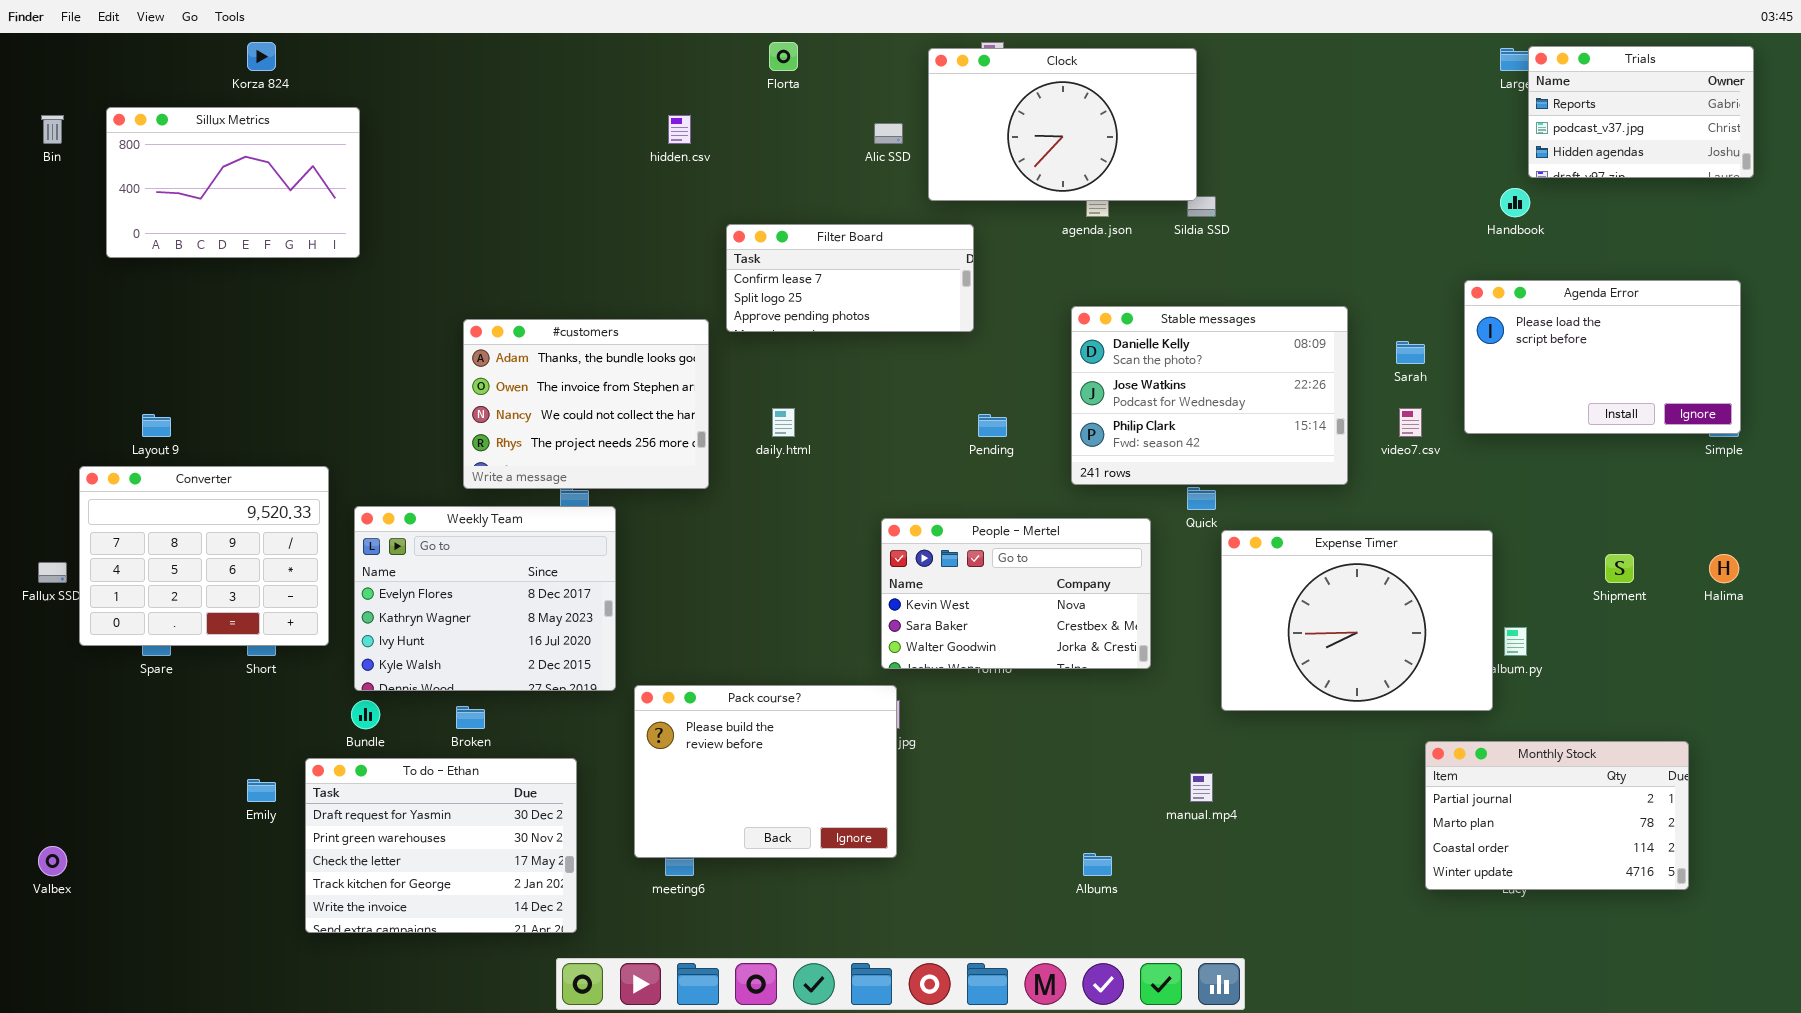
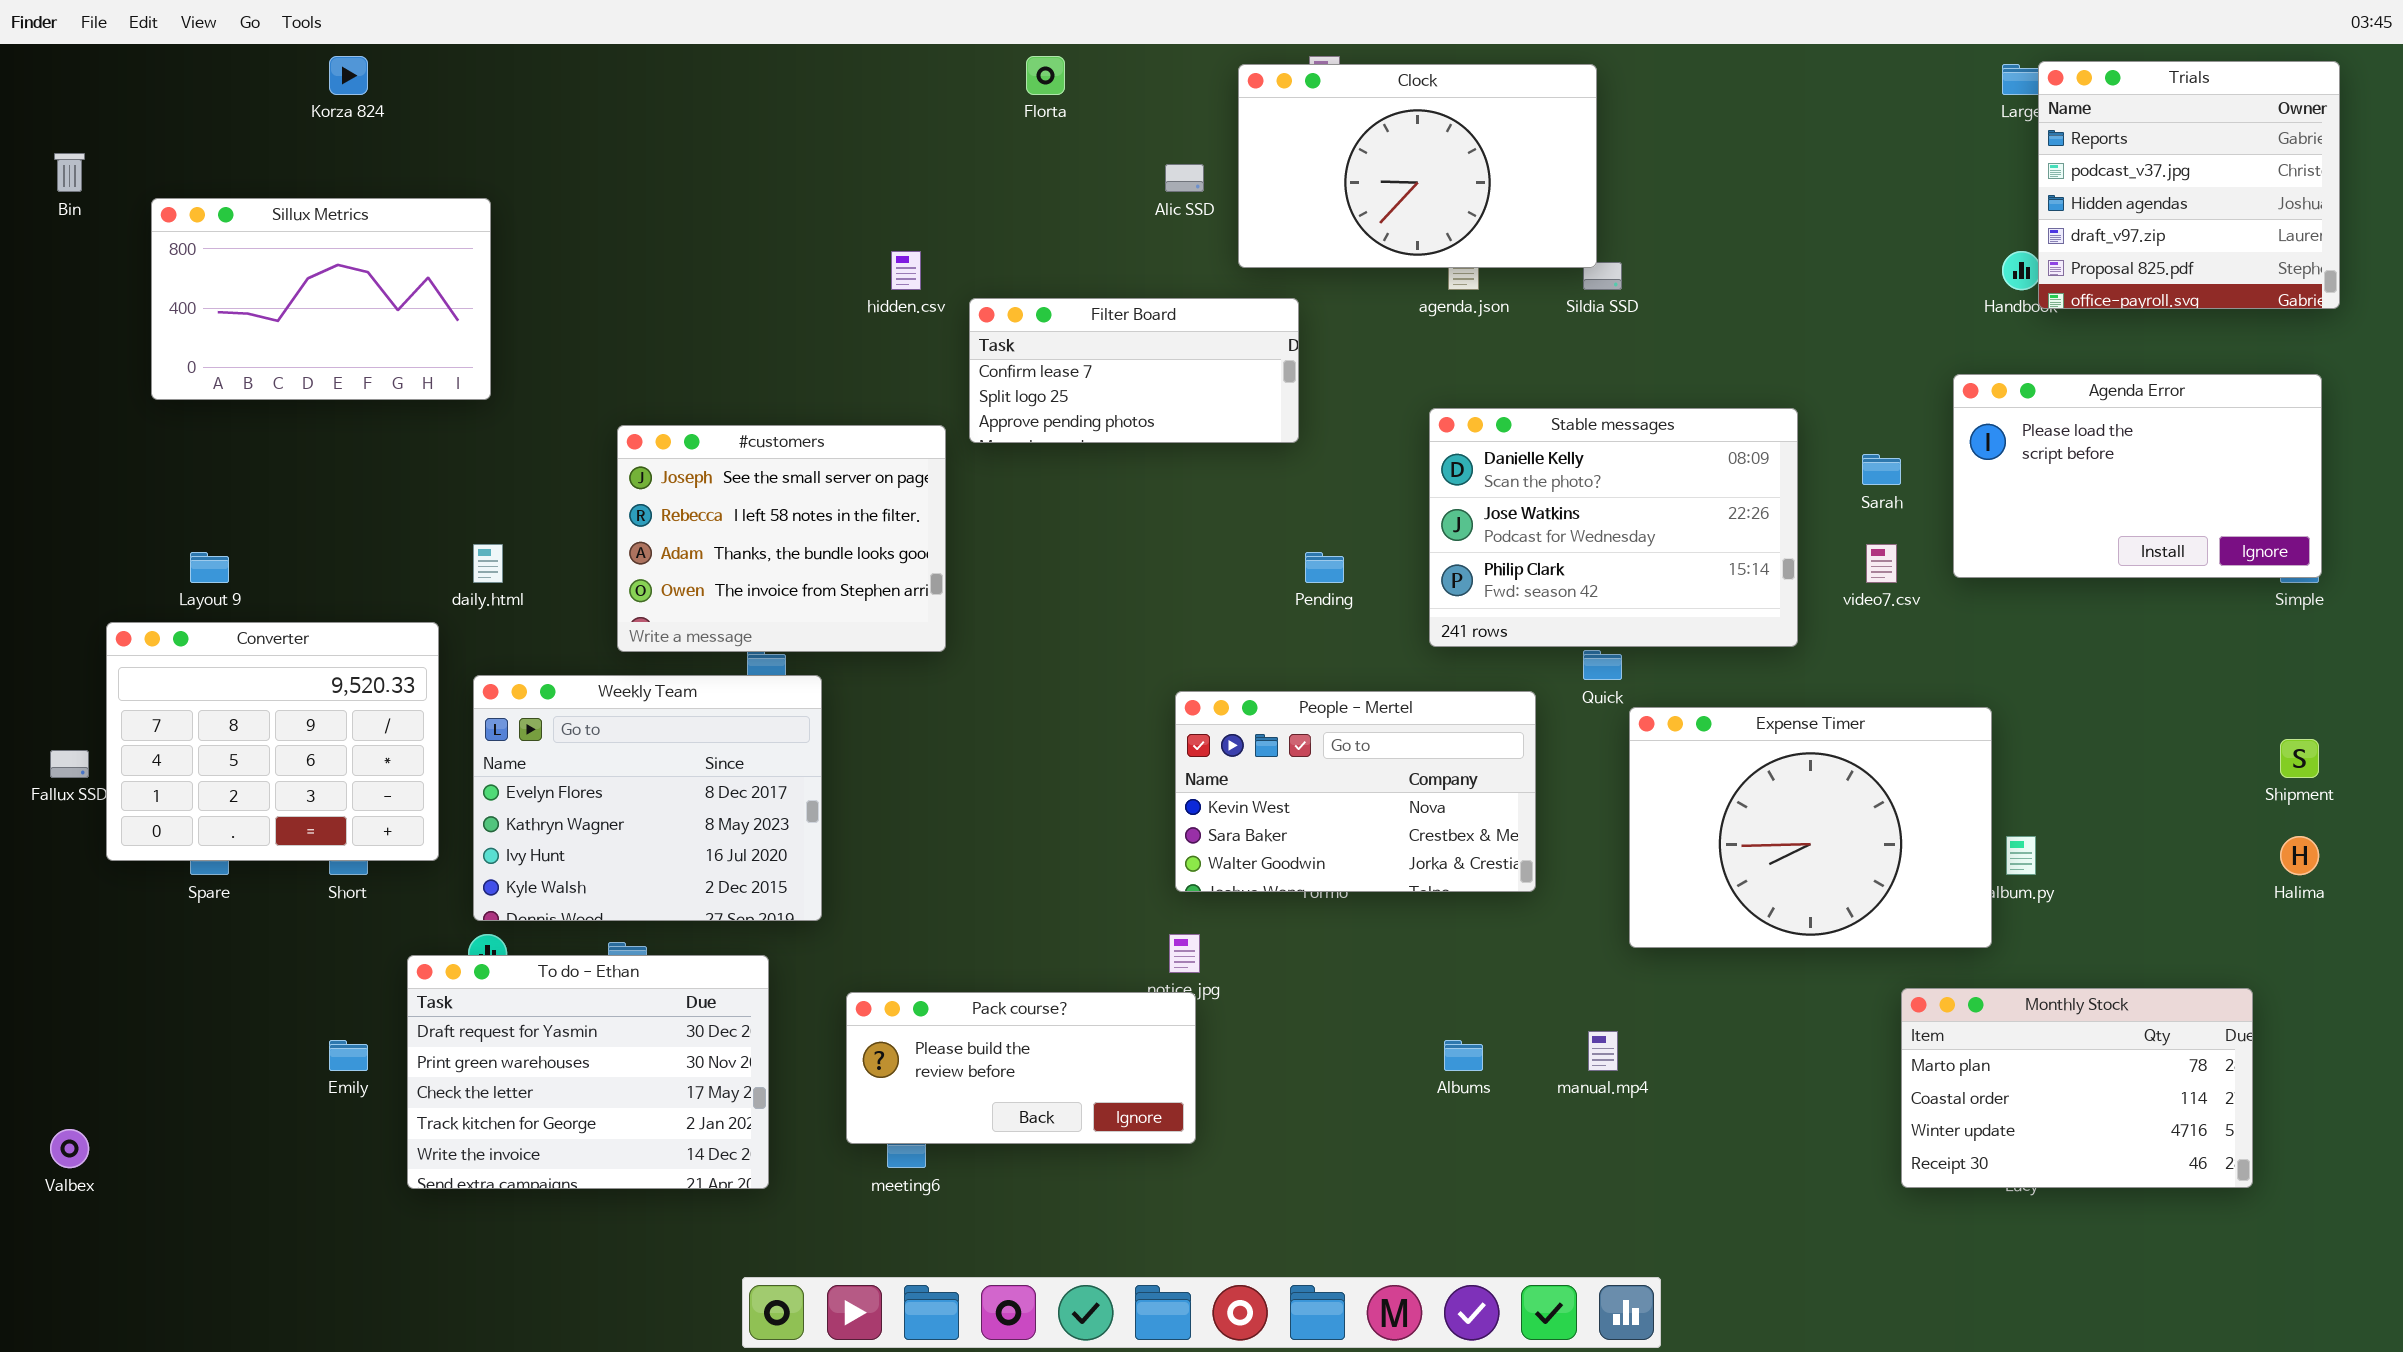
Trials: [1528,46,1754,178] -> [2038,61,2340,309], resized
Sillux Metrics: [106,107,360,258] -> [151,198,491,400], moved
hidden.csv: [668,115,691,144] -> [891,251,921,290], moved
#customers: [463,319,709,489] -> [617,425,946,652], scrolled up 2 rows
daily.html: [772,408,795,437] -> [473,544,503,583], moved
Shipment: [1605,554,1634,583] -> [2280,739,2319,778], moved
Halima: [1709,554,1739,583] -> [2280,836,2319,875], moved
Pack course?: [634,685,897,858] -> [846,992,1196,1144], resized
Monthly Stock: [1425,741,1689,890] -> [1901,988,2253,1188], scrolled down 1 row
To do - Ethan: [305,758,577,933] -> [407,955,769,1189], moved
Albums: [1083,853,1112,876] -> [1444,1040,1483,1071], moved

